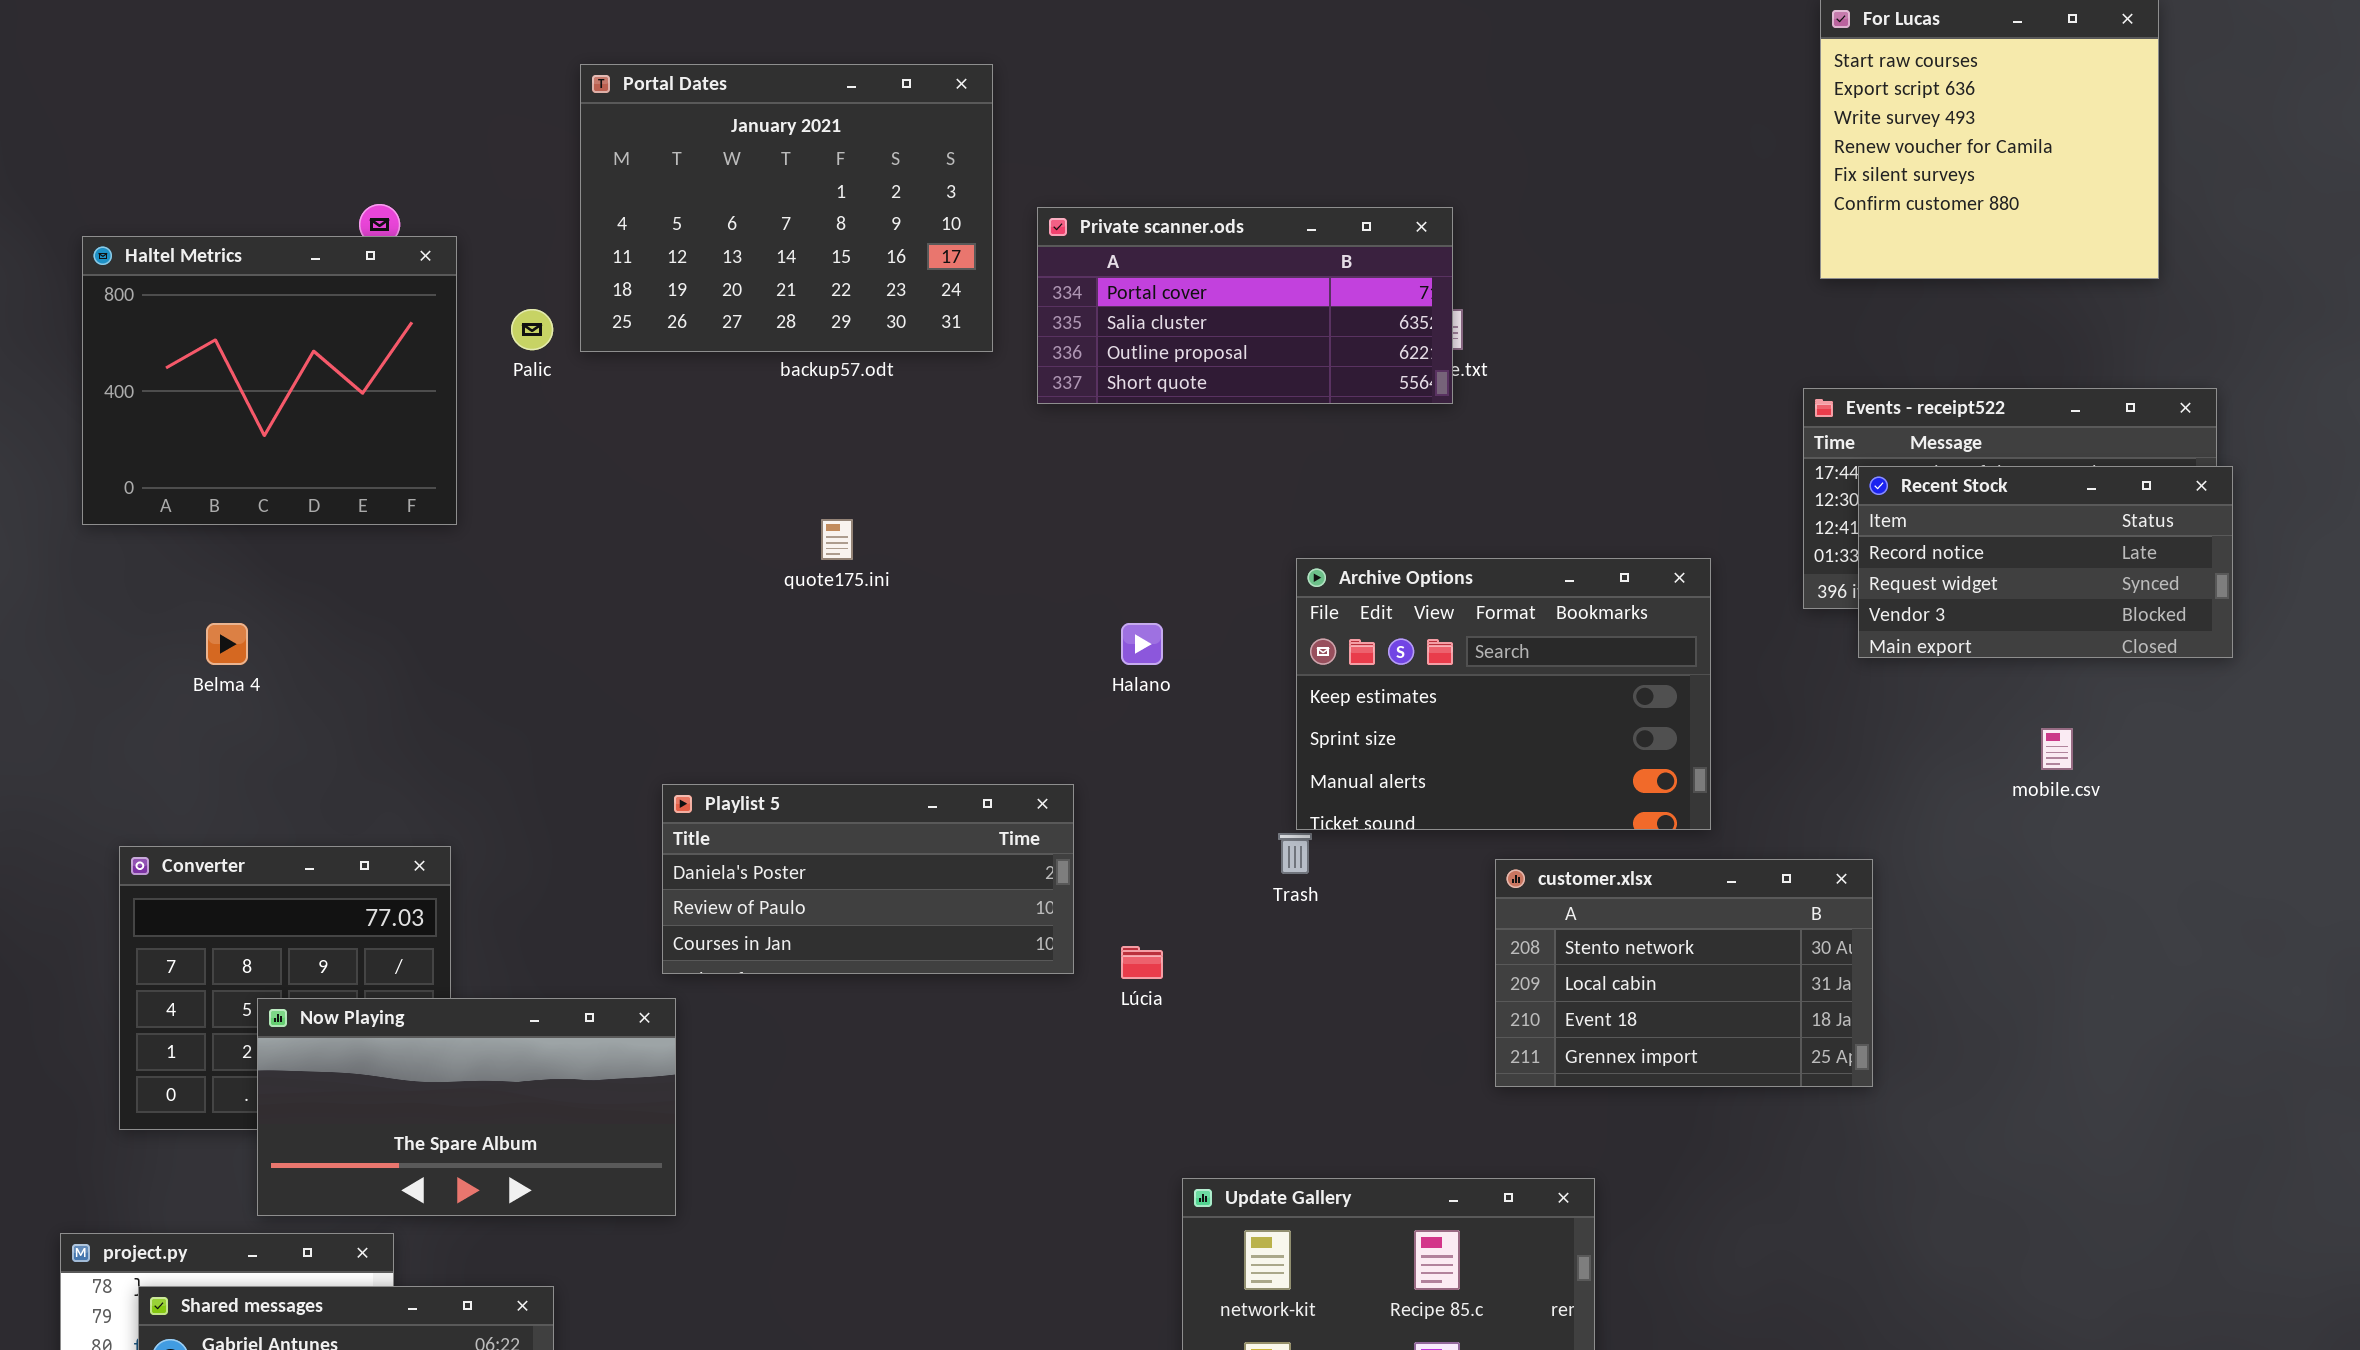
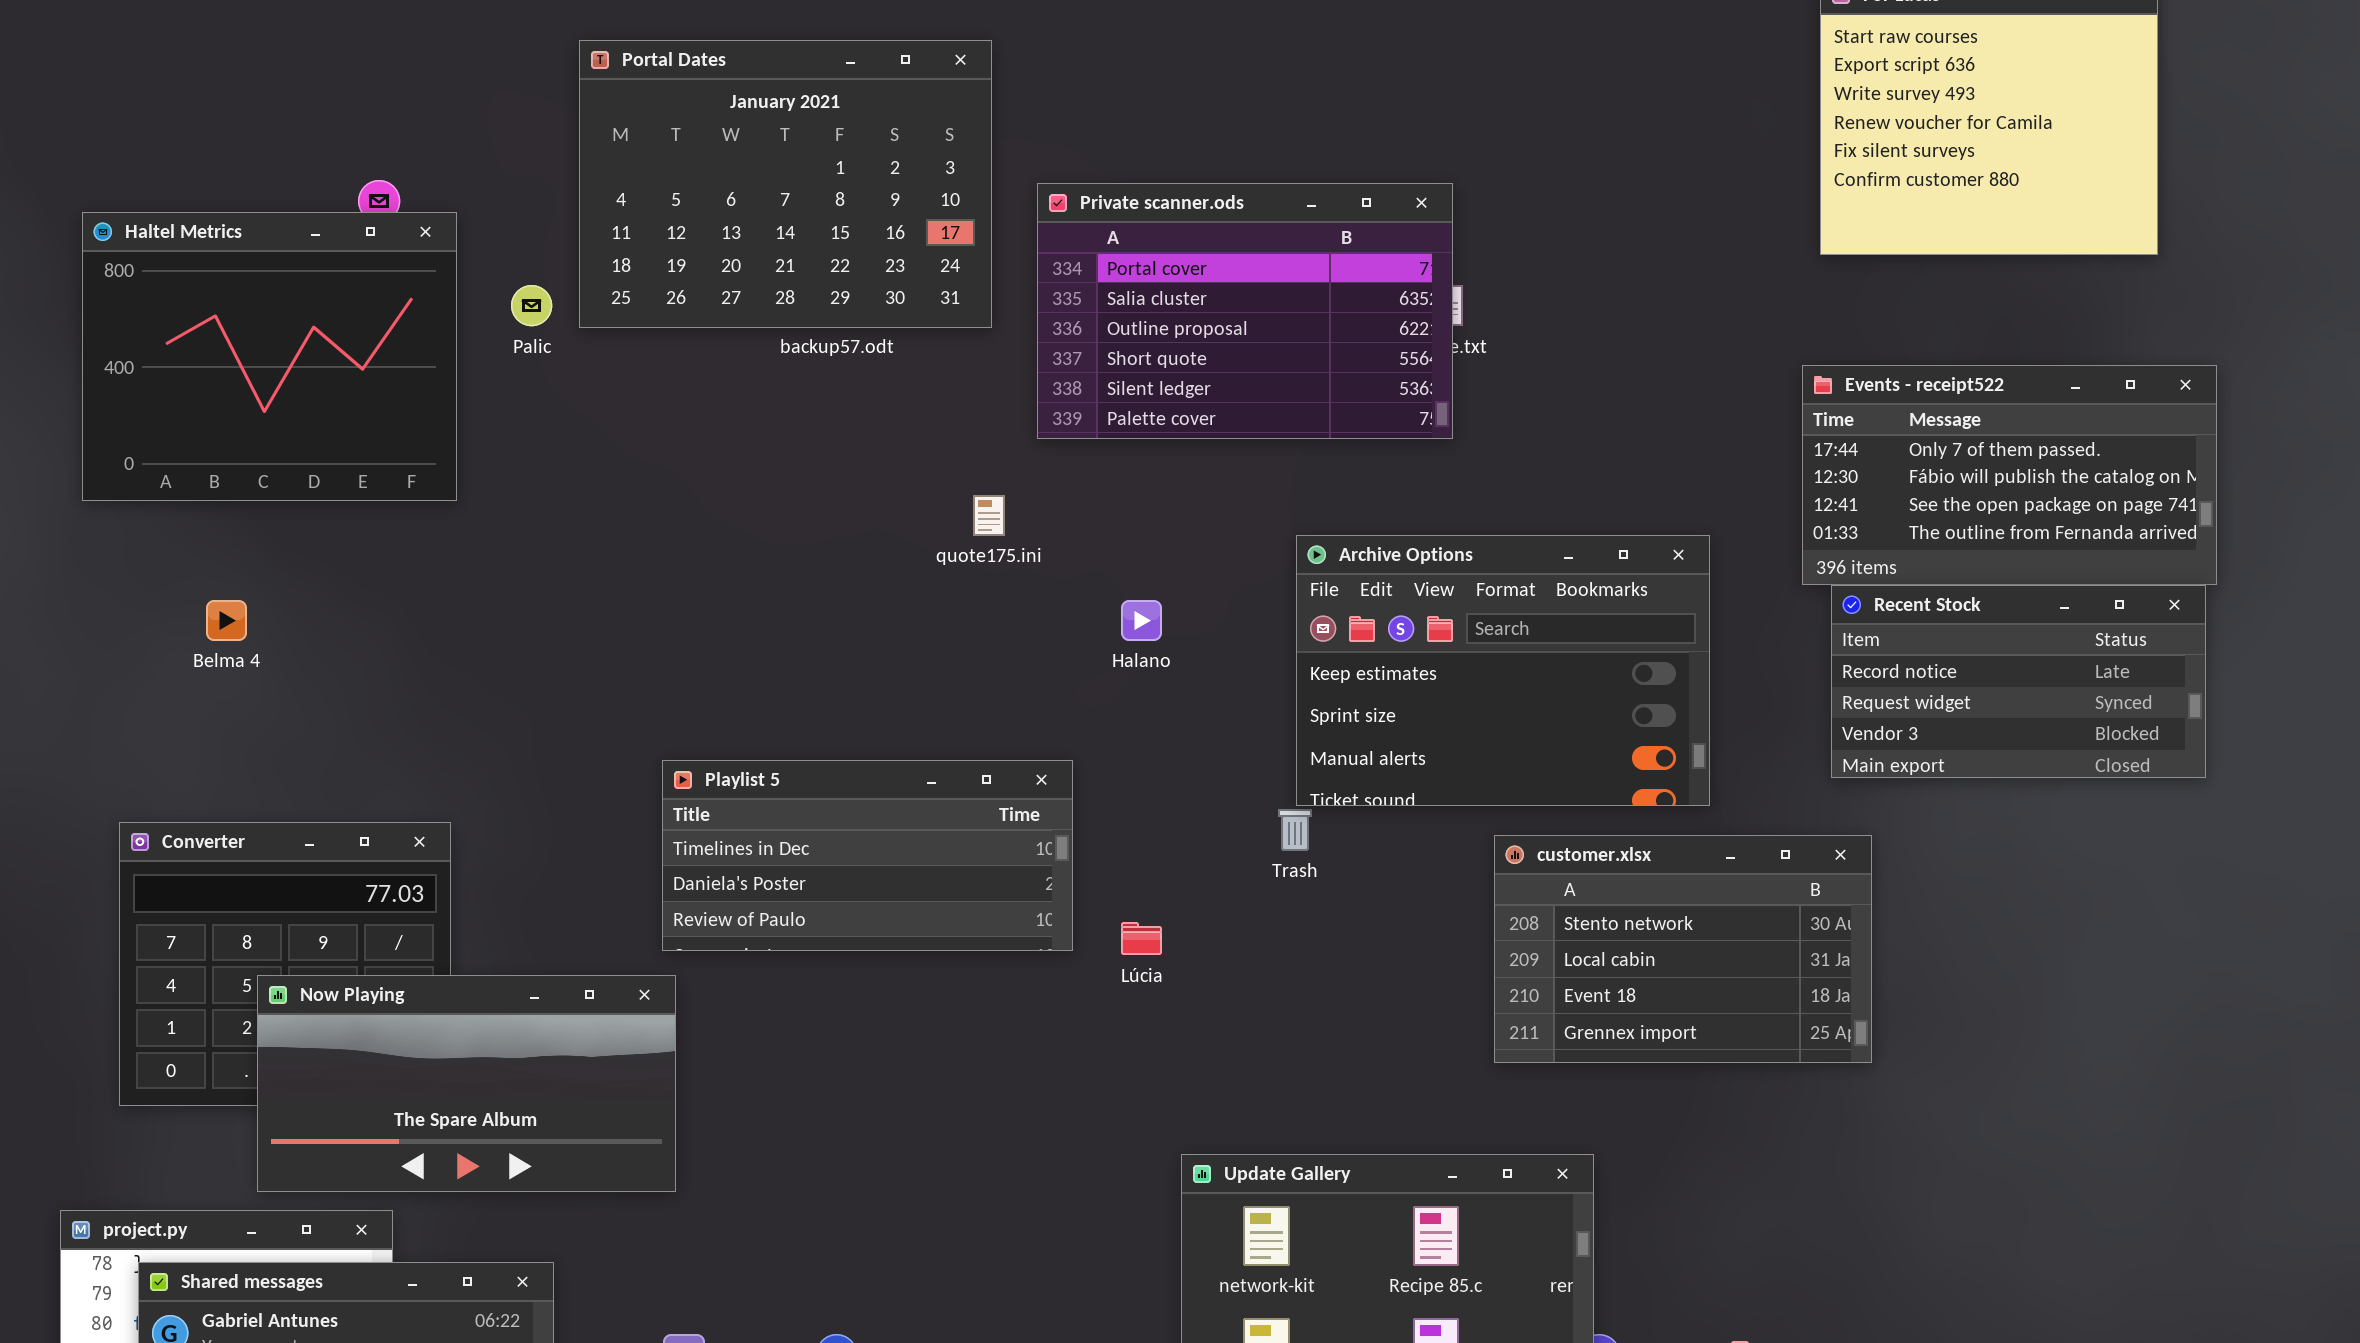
Private scanner.ods: [1037,207,1453,404] -> [1037,183,1453,439], resized
Recent Stock: [1858,466,2233,658] -> [1831,585,2206,778], moved
quote175.ini: [821,519,853,560] -> [973,495,1005,536], moved
Playlist 5: [662,784,1074,974] -> [662,760,1073,951], scrolled up 1 row

